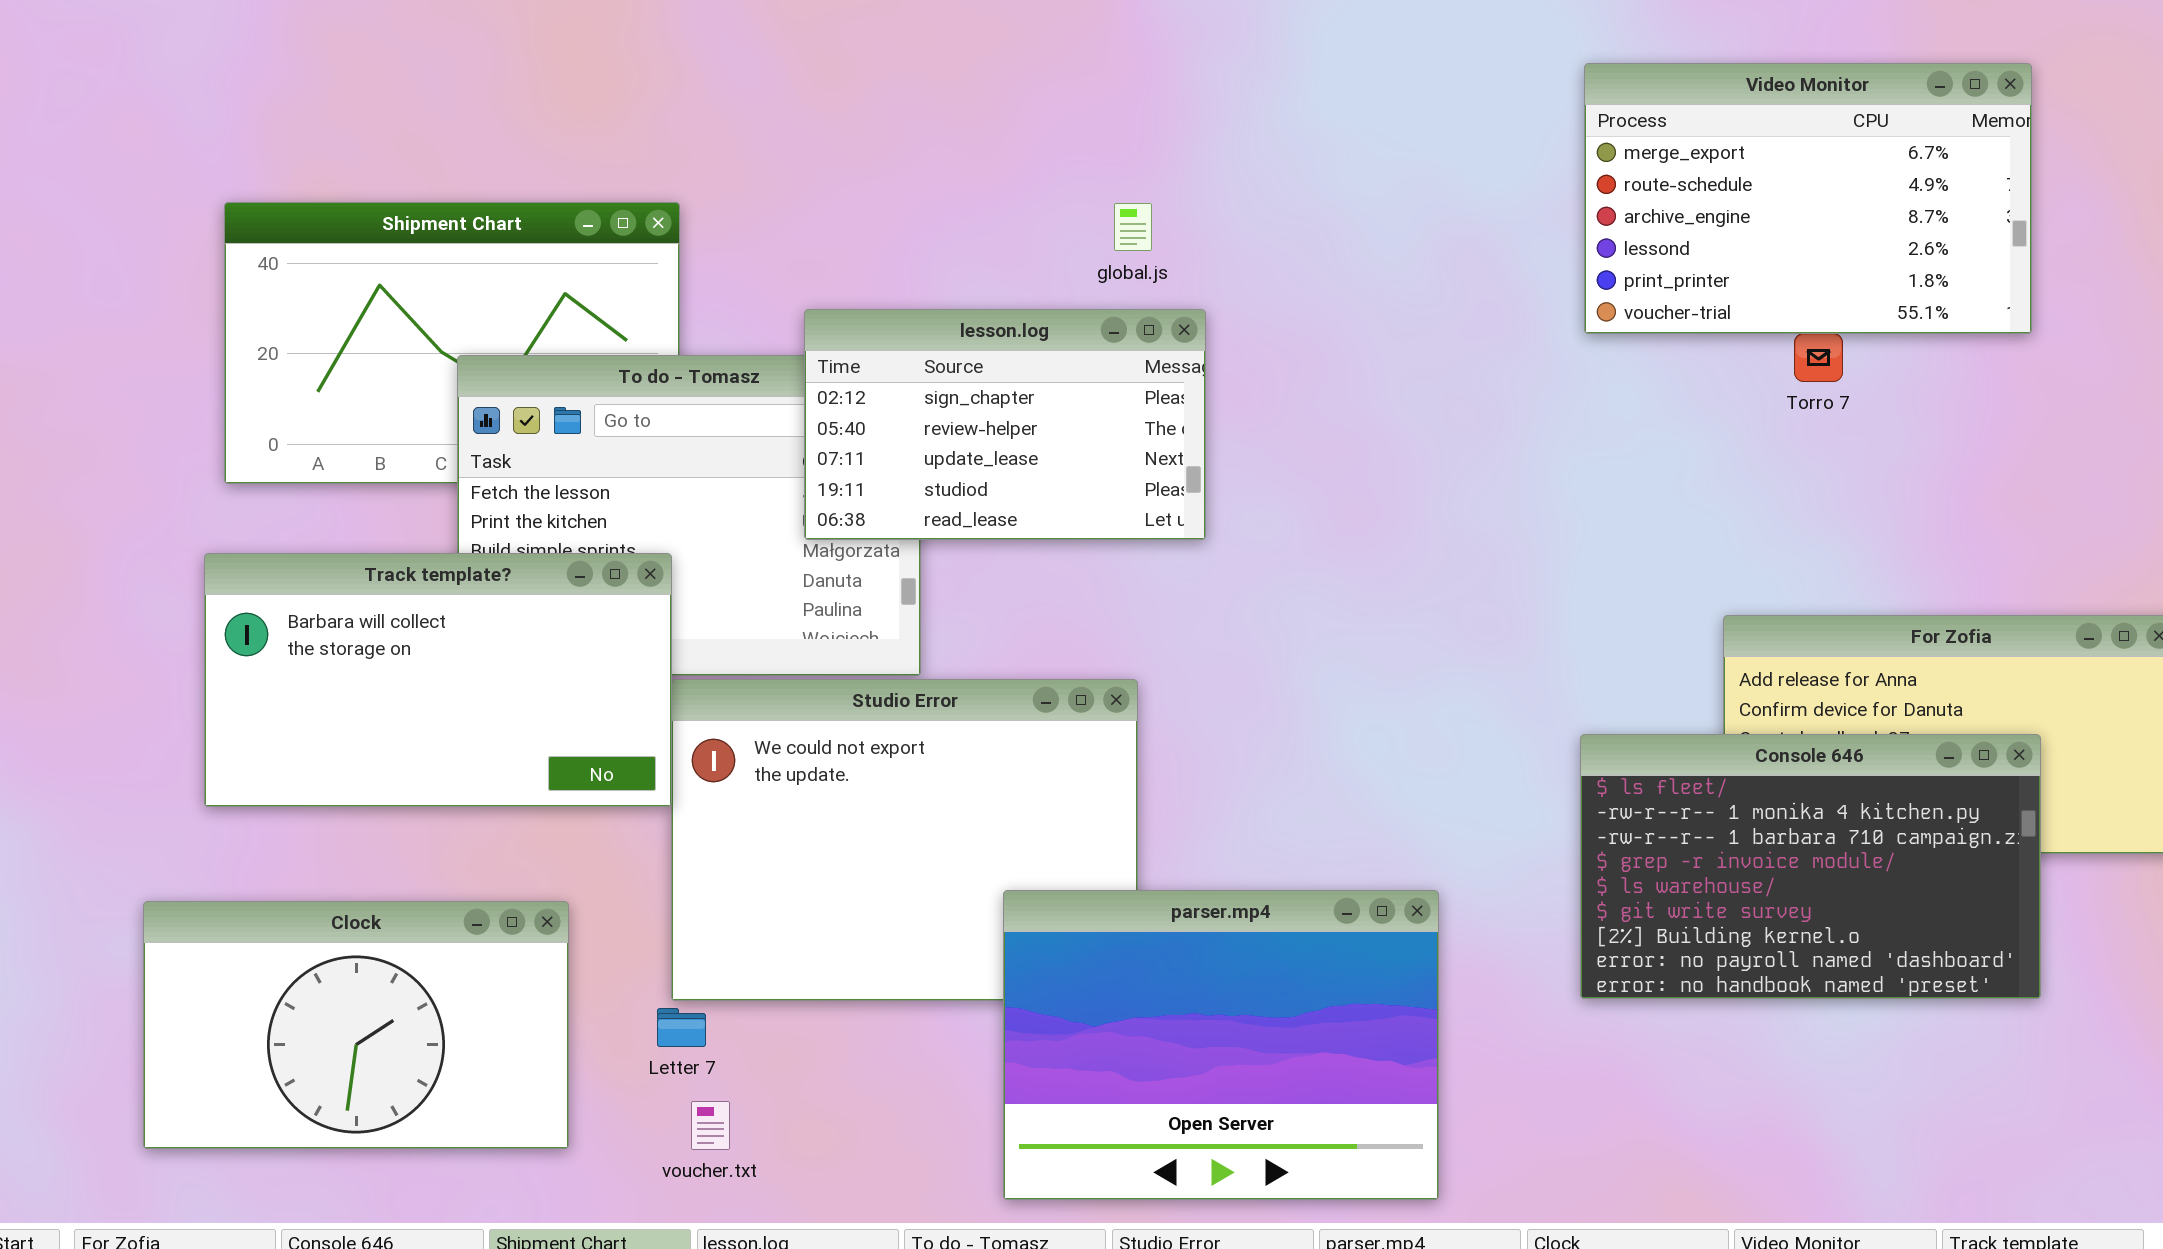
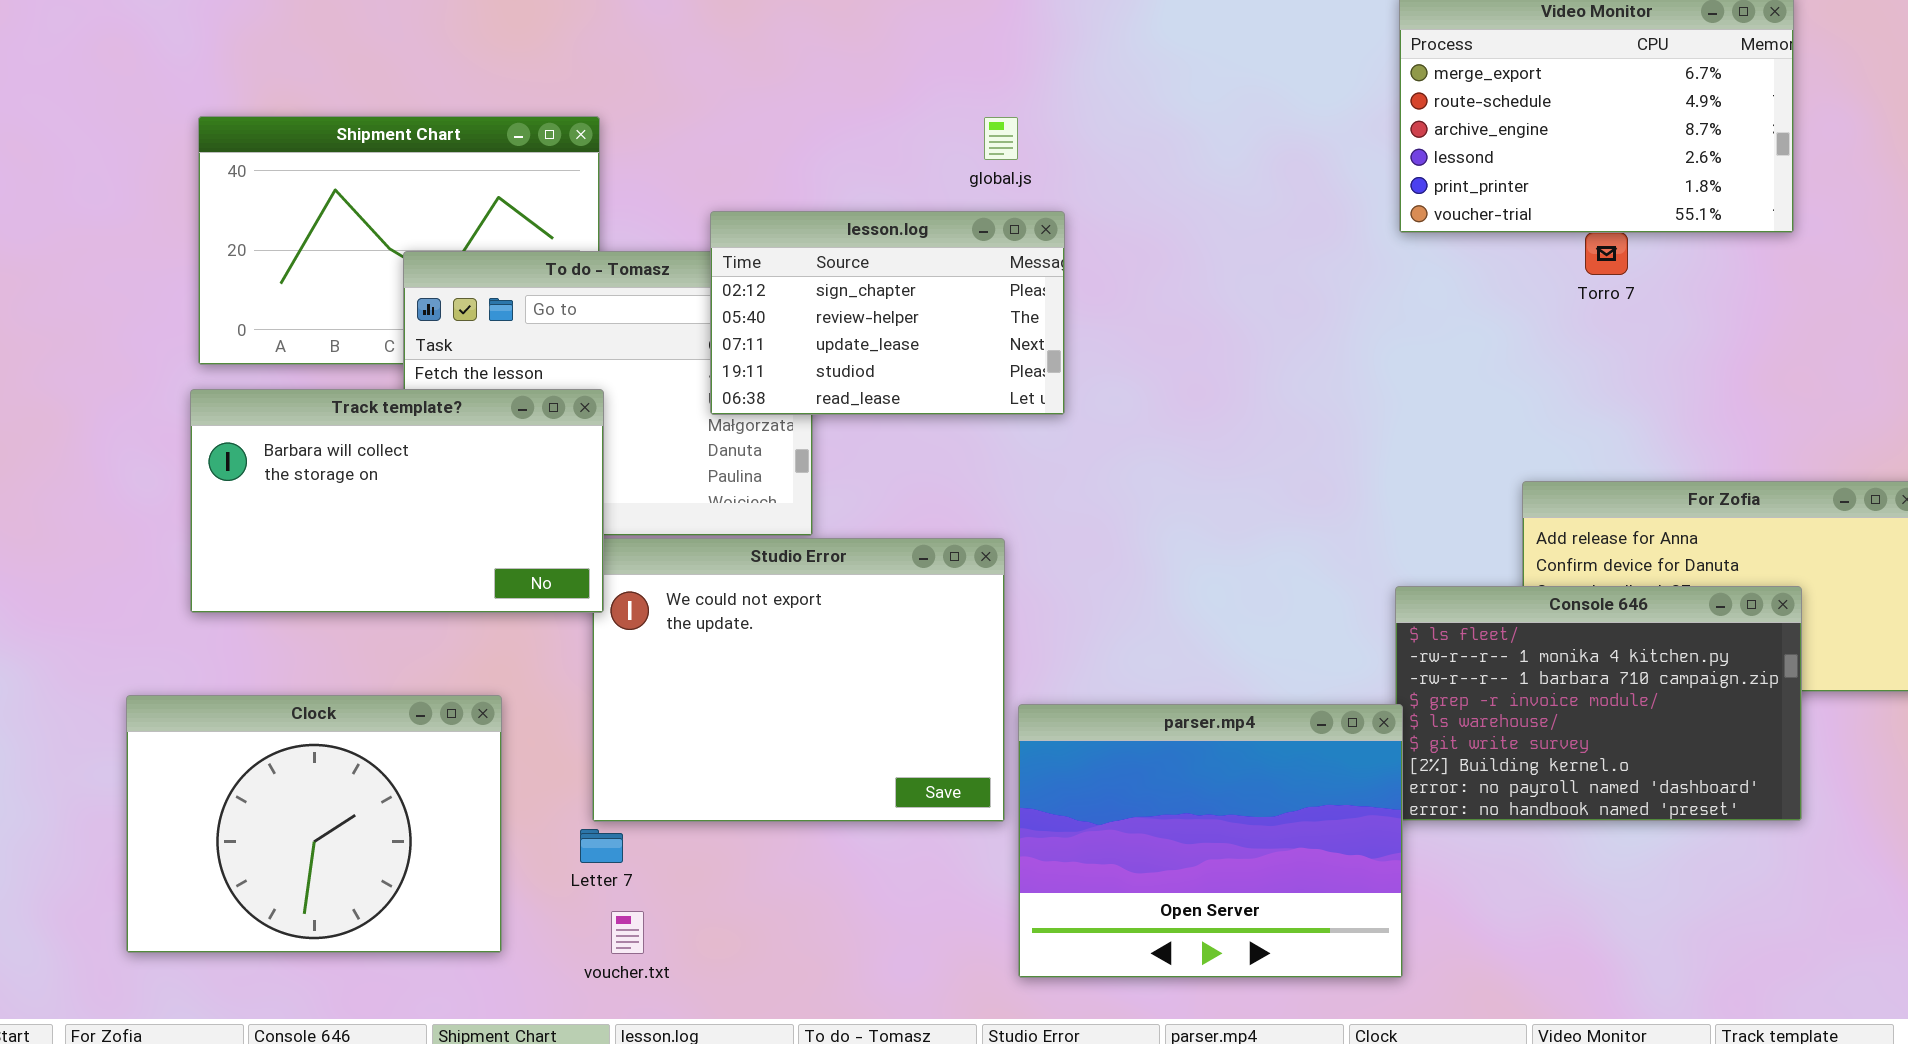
Track template?: [204,553,672,807] -> [190,389,604,613], moved
parser.mp4: [1003,890,1439,1200] -> [1018,704,1403,978], moved
Clock: [143,901,569,1149] -> [126,695,502,953], resized

